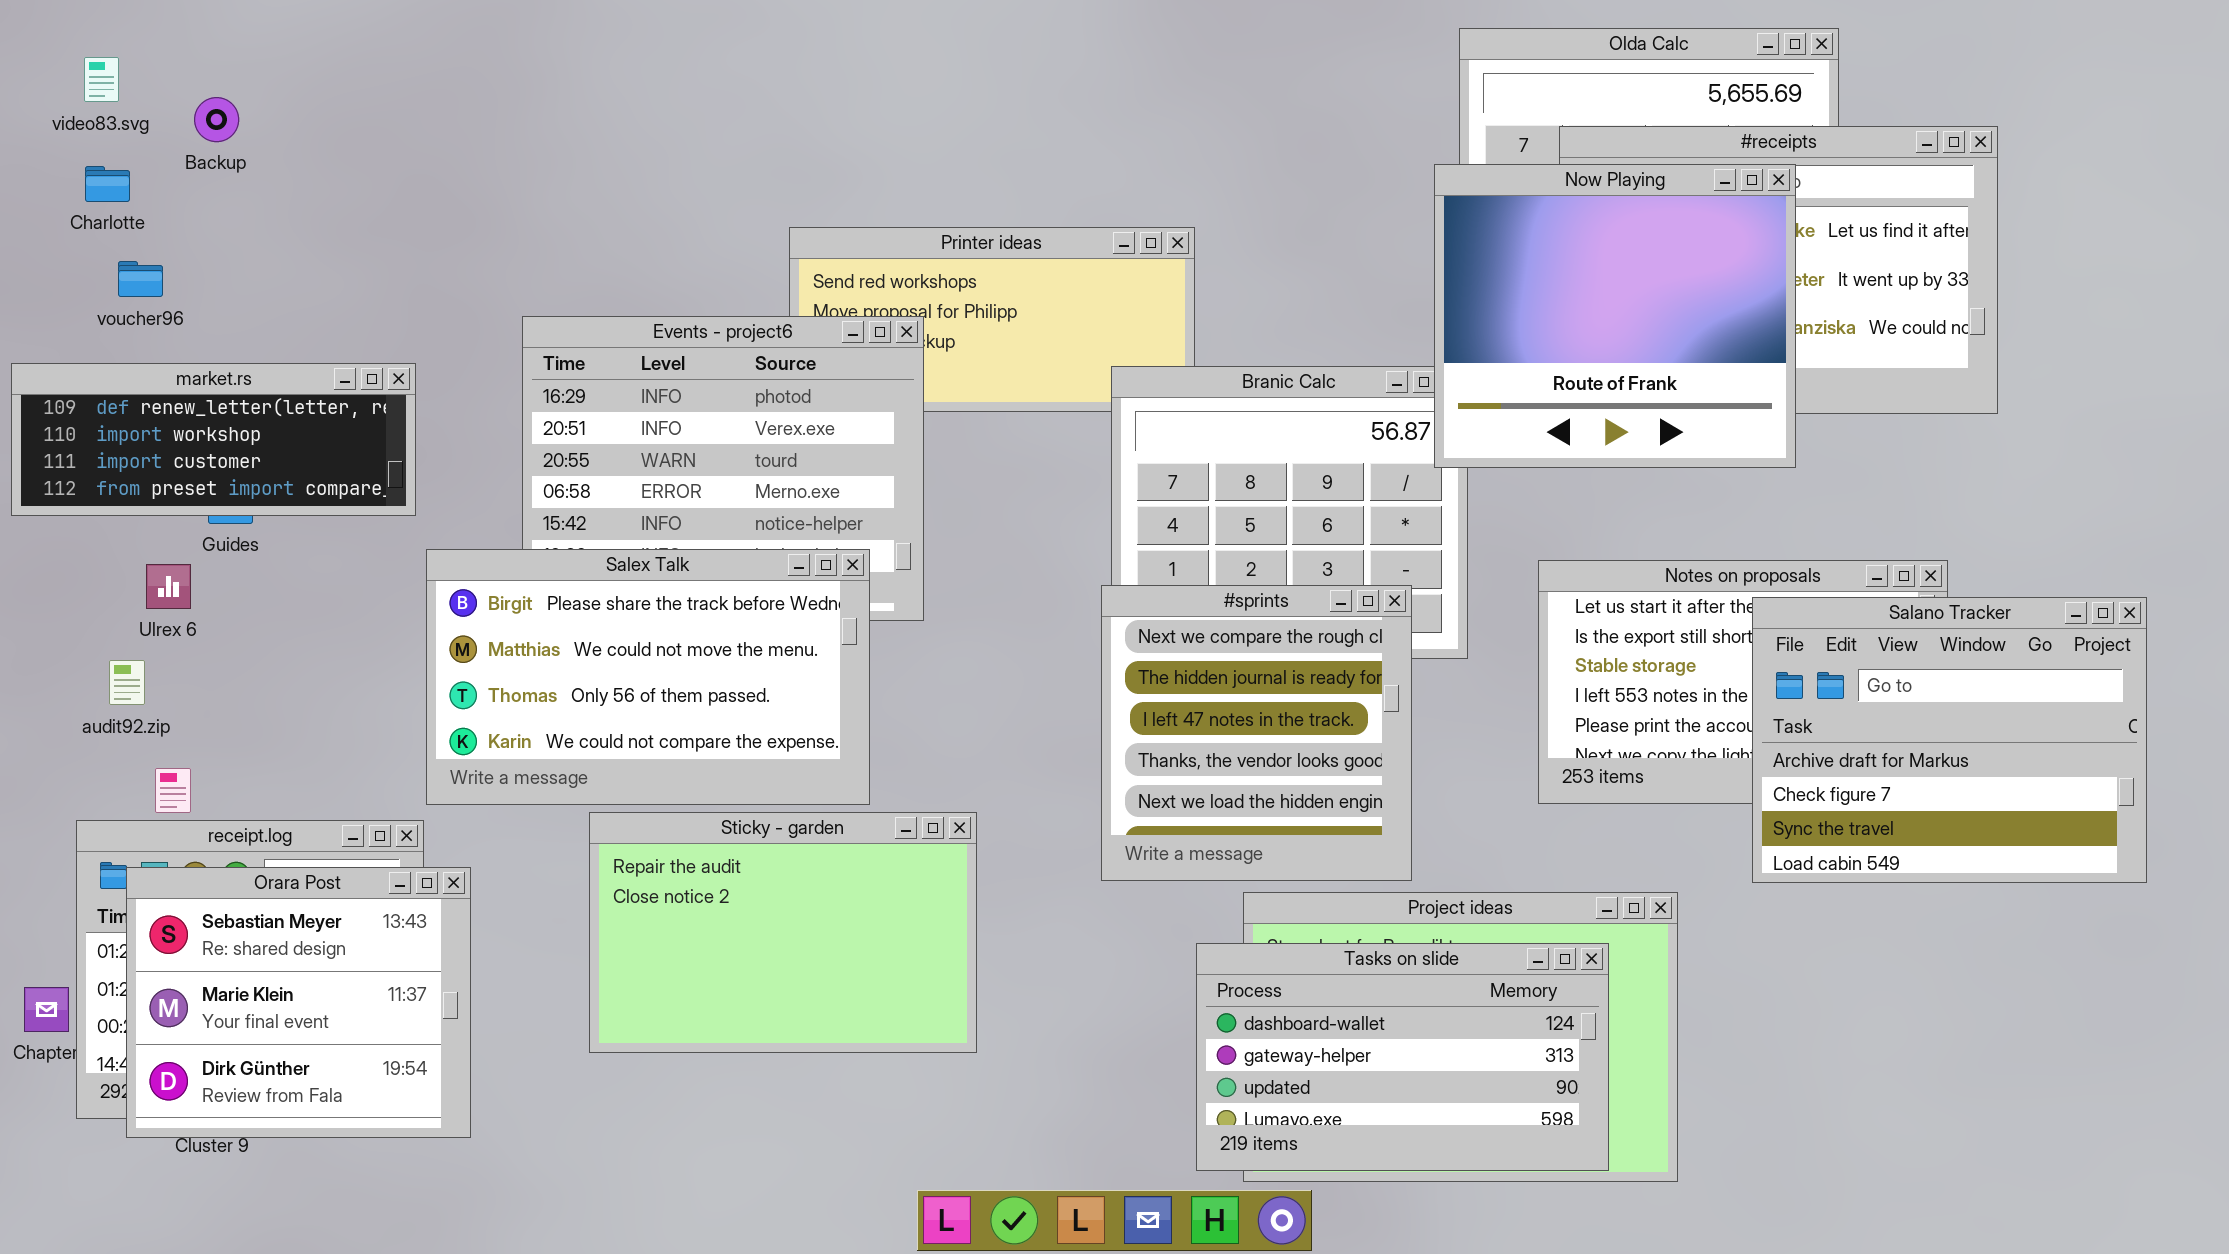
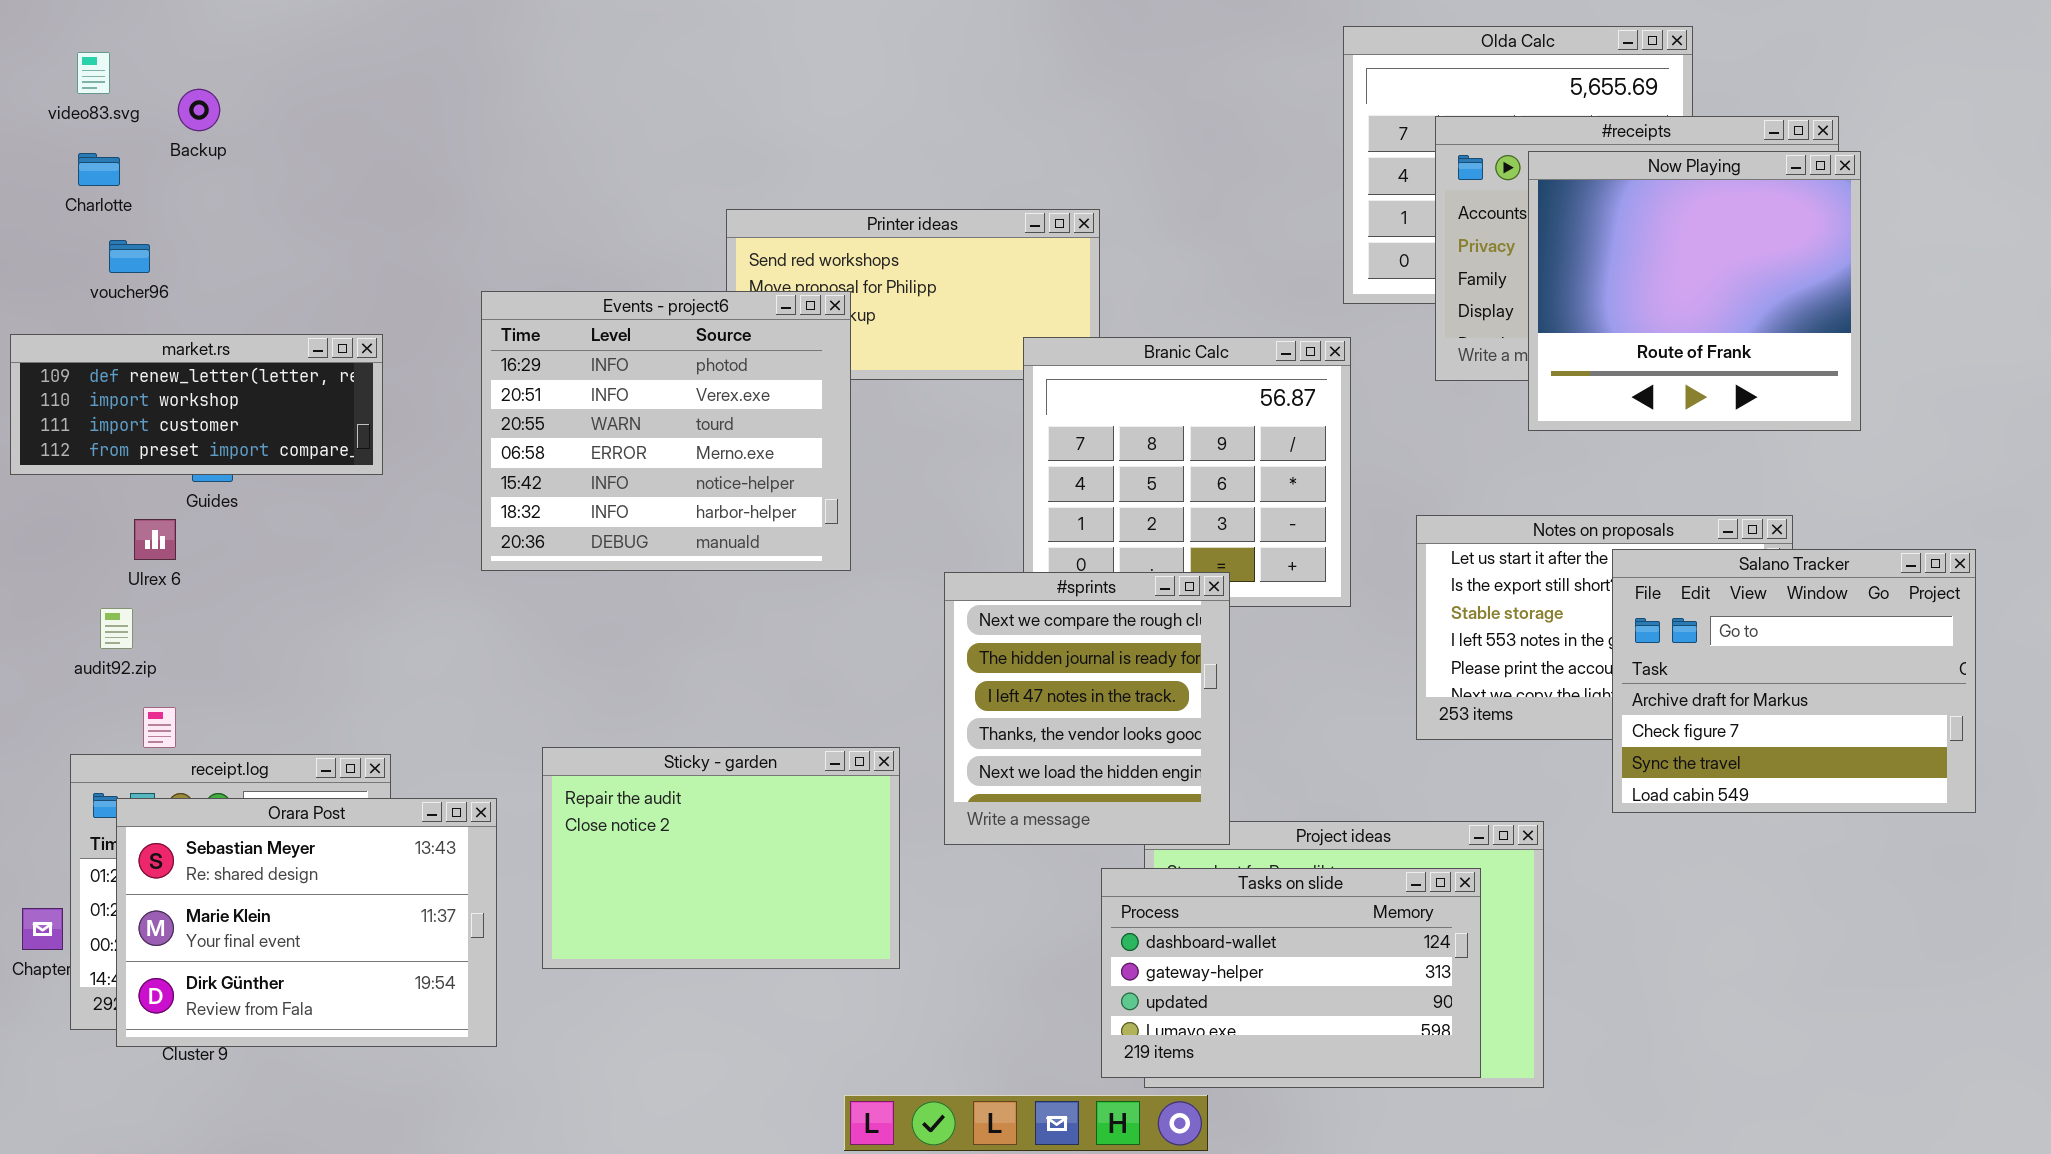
Now Playing: [1434,164,1796,468] -> [1528,151,1861,431], moved
Salex Talk: [426,549,870,805] -> none, closed
#sprints: [1101,585,1412,881] -> [944,572,1230,845], moved
Orara Post: [126,867,471,1138] -> [116,798,497,1047], resized

